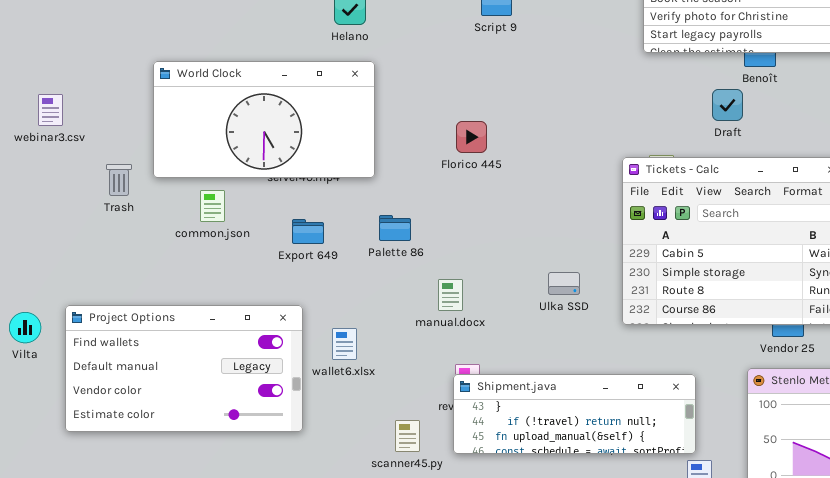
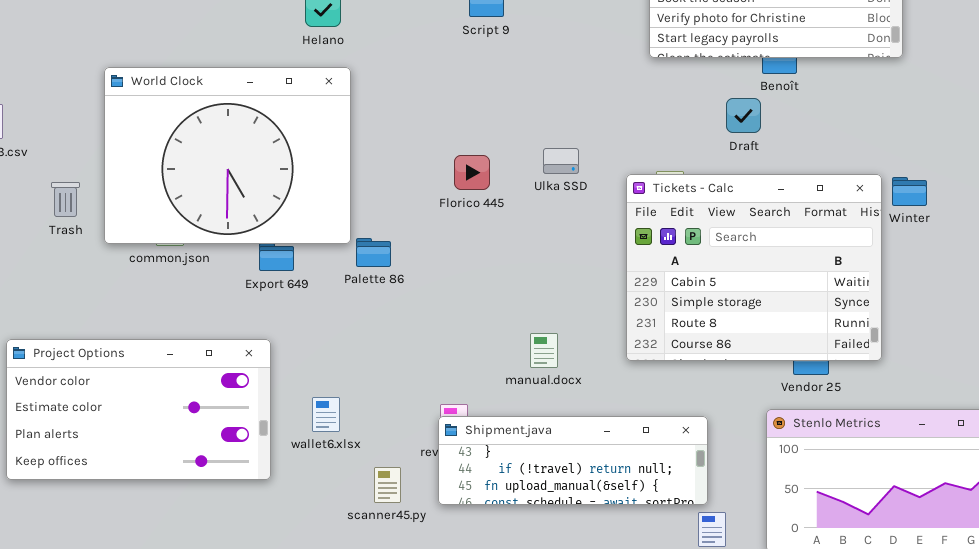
World Clock: [153,61,375,178] -> [104,67,351,244], resized
Florico 445: [456,121,487,153] -> [454,155,490,190], moved
Ulka SSD: [548,272,580,295] -> [543,148,579,174], moved
manual.docx: [438,279,463,311] -> [530,333,558,368], moved
Project Options: [65,305,303,432] -> [6,339,271,480], scrolled down 2 rows
wallet6.xlsx: [332,328,357,360] -> [312,397,340,432], moved

